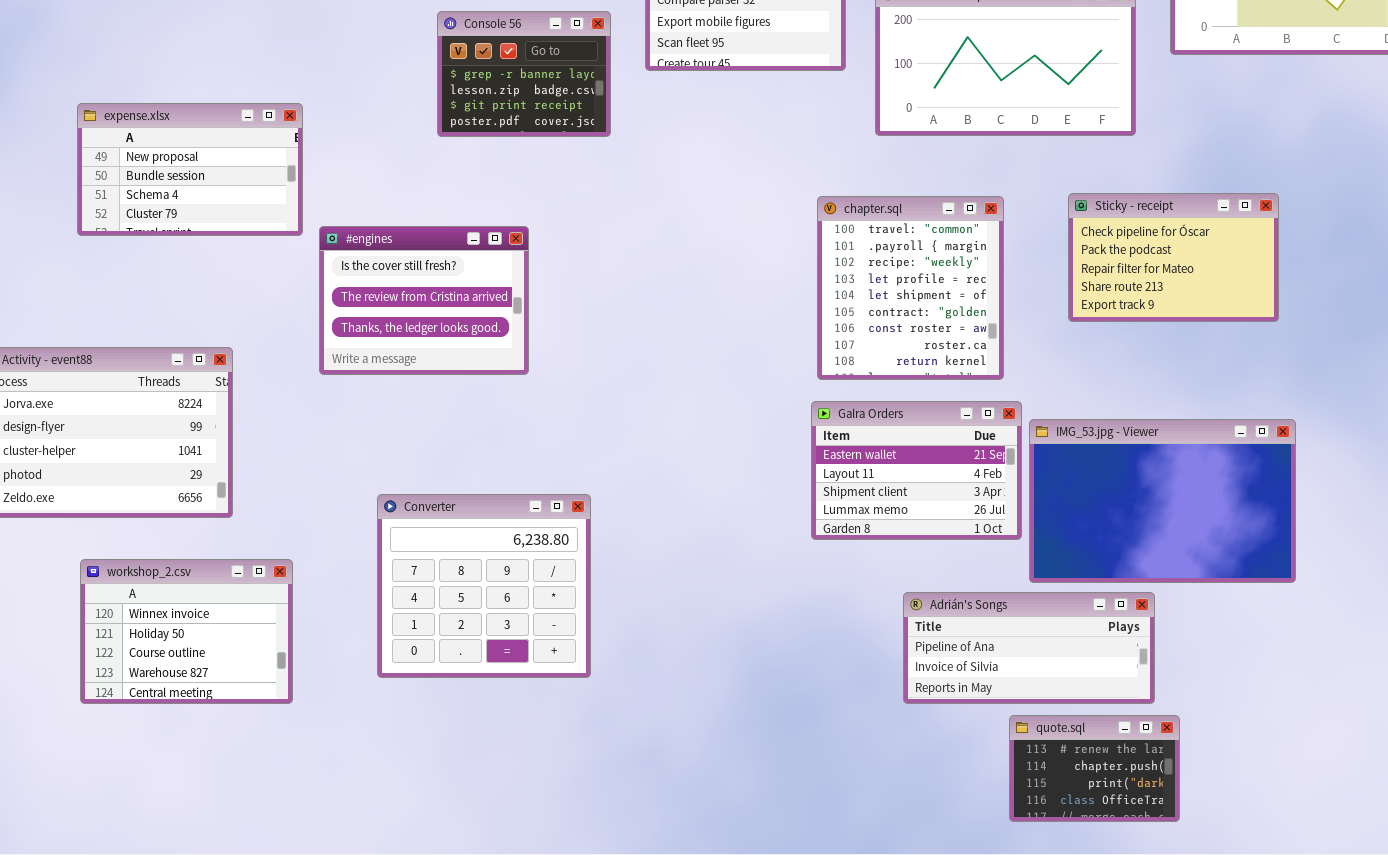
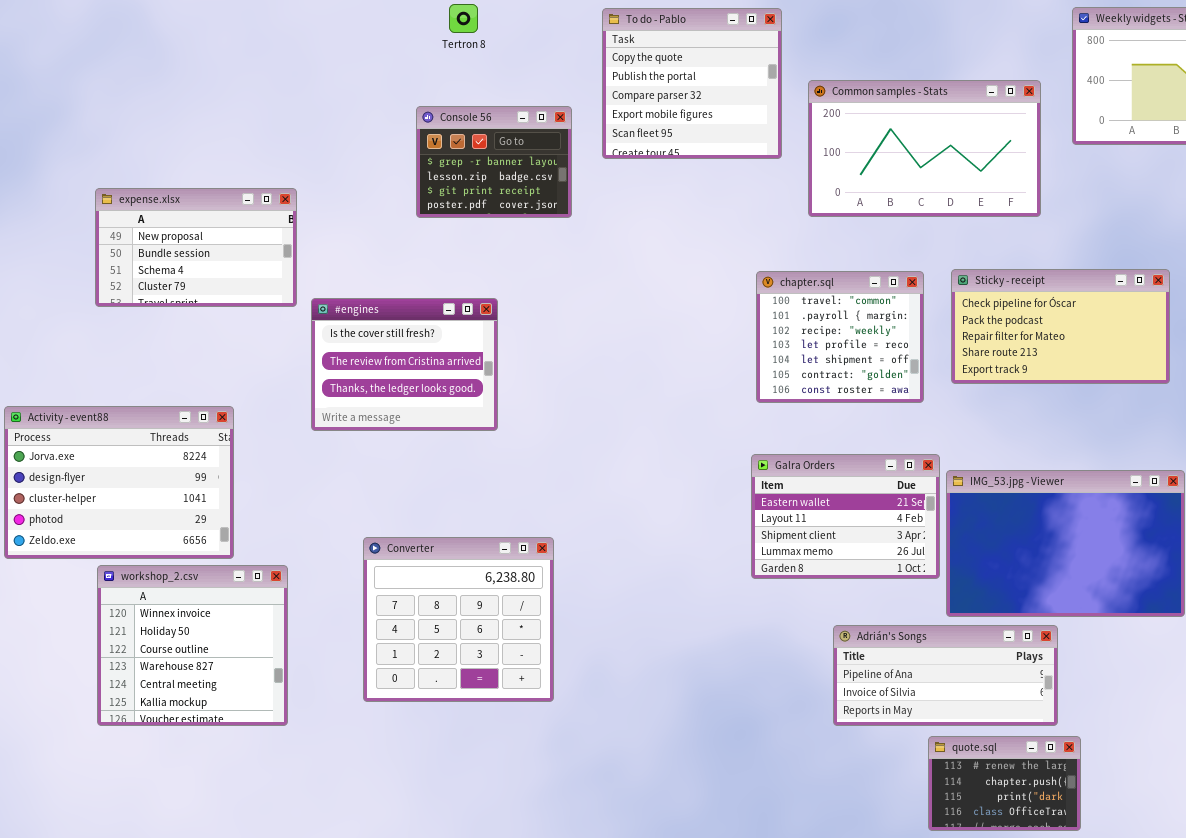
Sticky - receipt: [1068,193,1279,322] -> [951,269,1170,384], resized
chapter.sql: [817,196,1004,380] -> [756,271,924,403], resized
workshop_2.csv: [80,559,293,704] -> [97,565,288,726], resized

